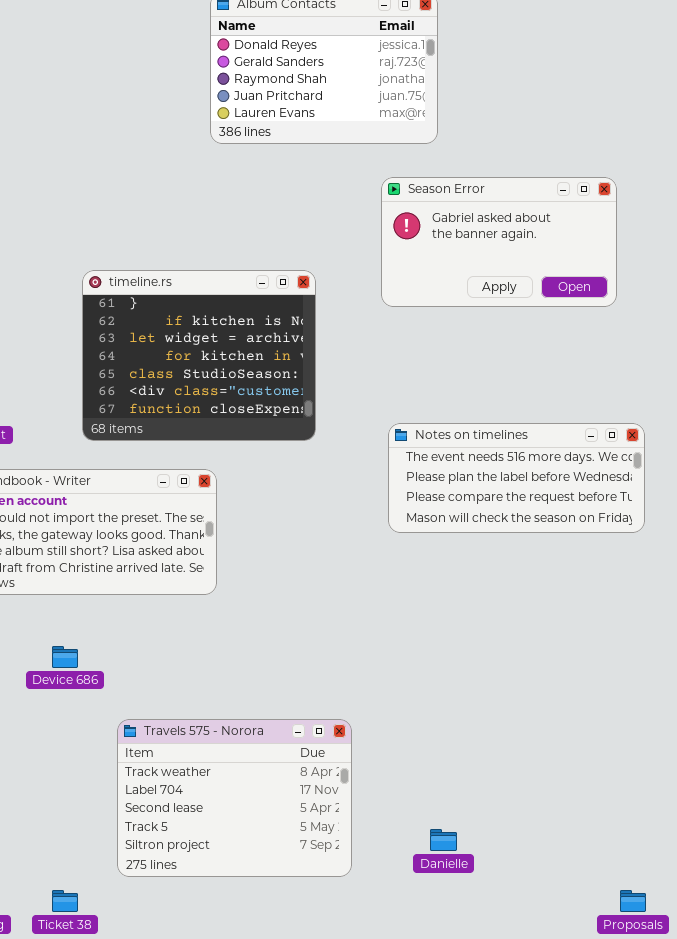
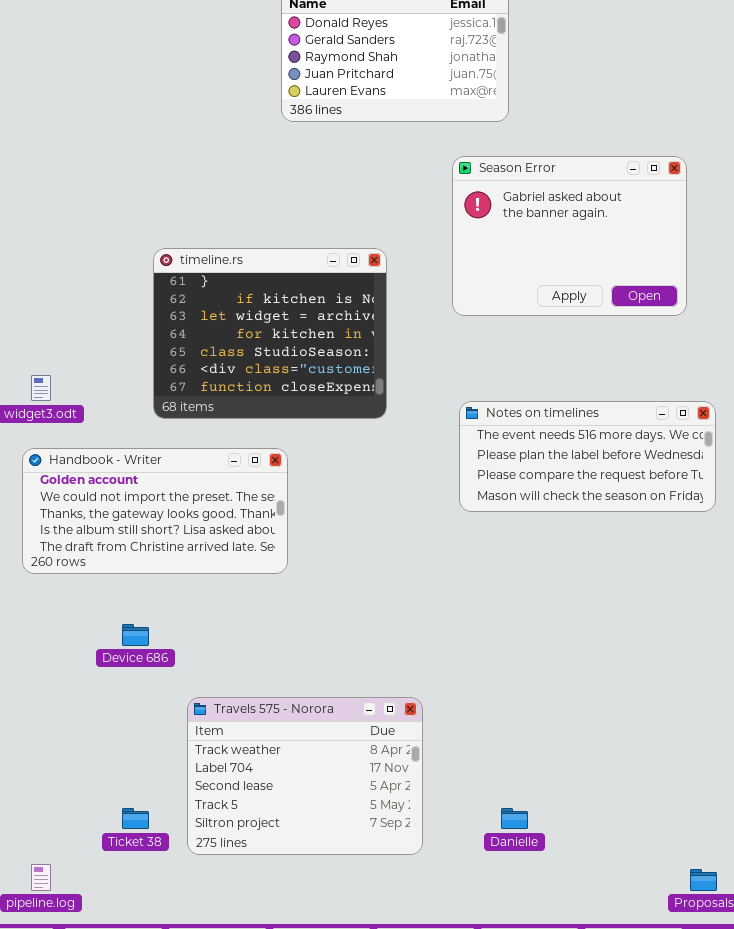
Season Error: [381,177,617,307] -> [452,156,687,316], resized
Ticket 38: [52,890,78,912] -> [122,808,149,829], moved

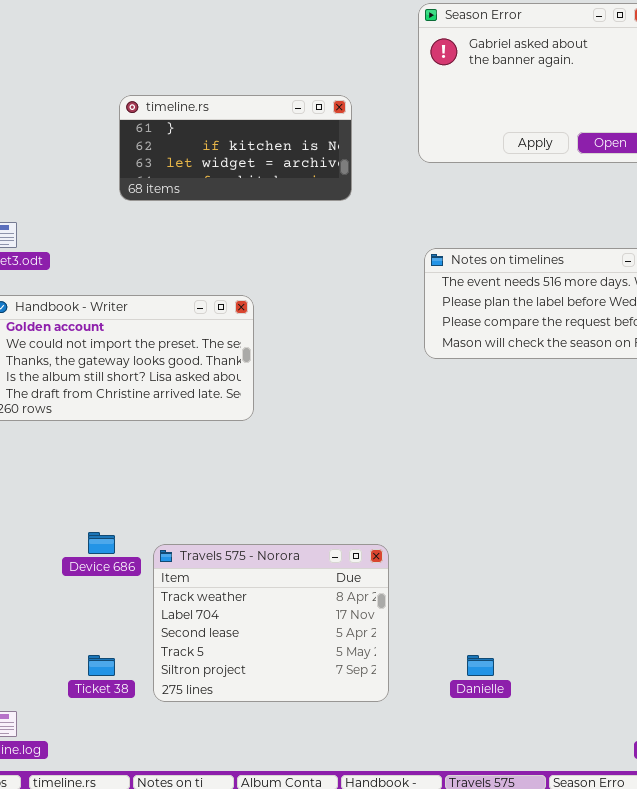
timeline.rs: [153,248,387,419] -> [119,95,352,201], resized
Device 686: [122,624,149,646] -> [88,532,115,554], moved

